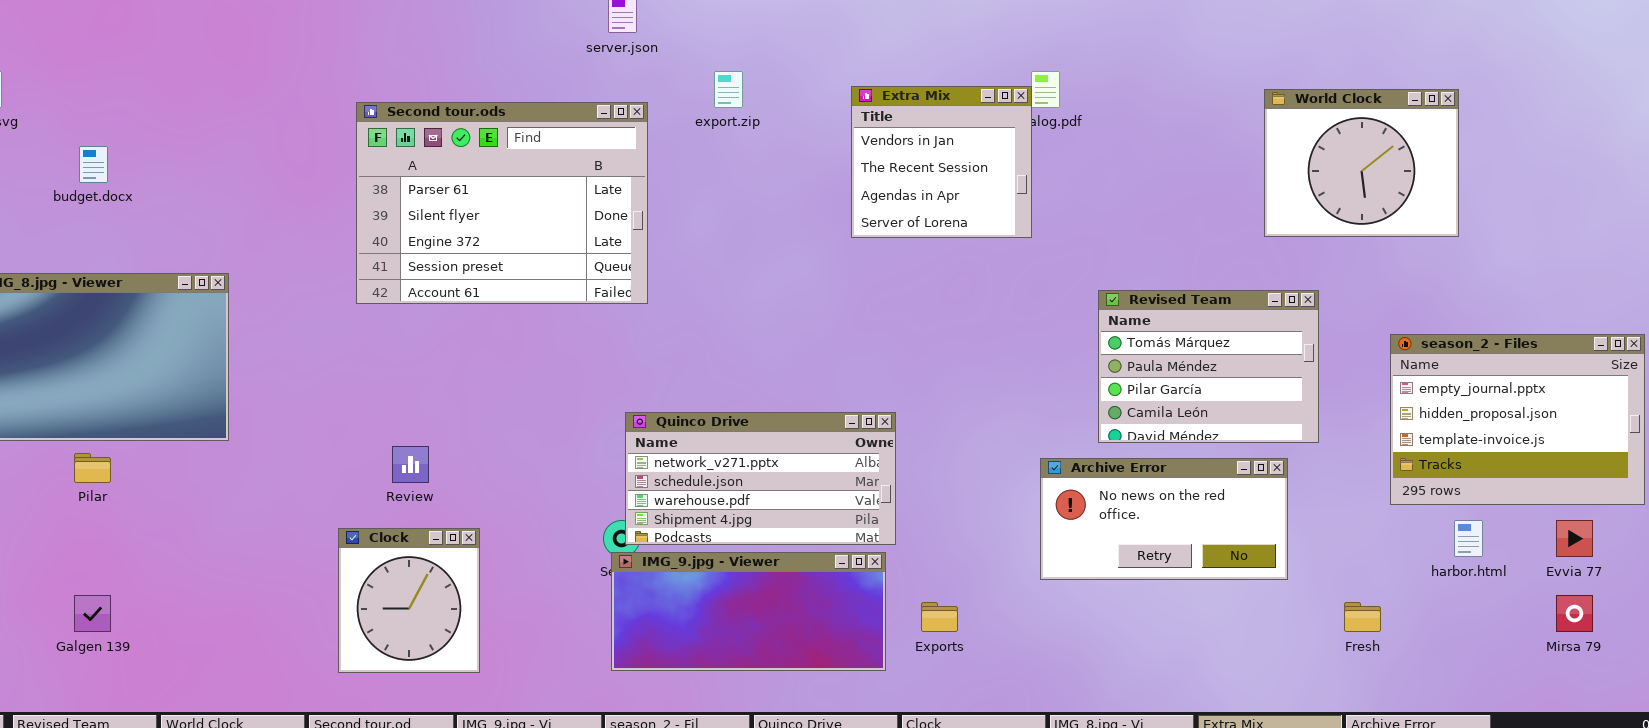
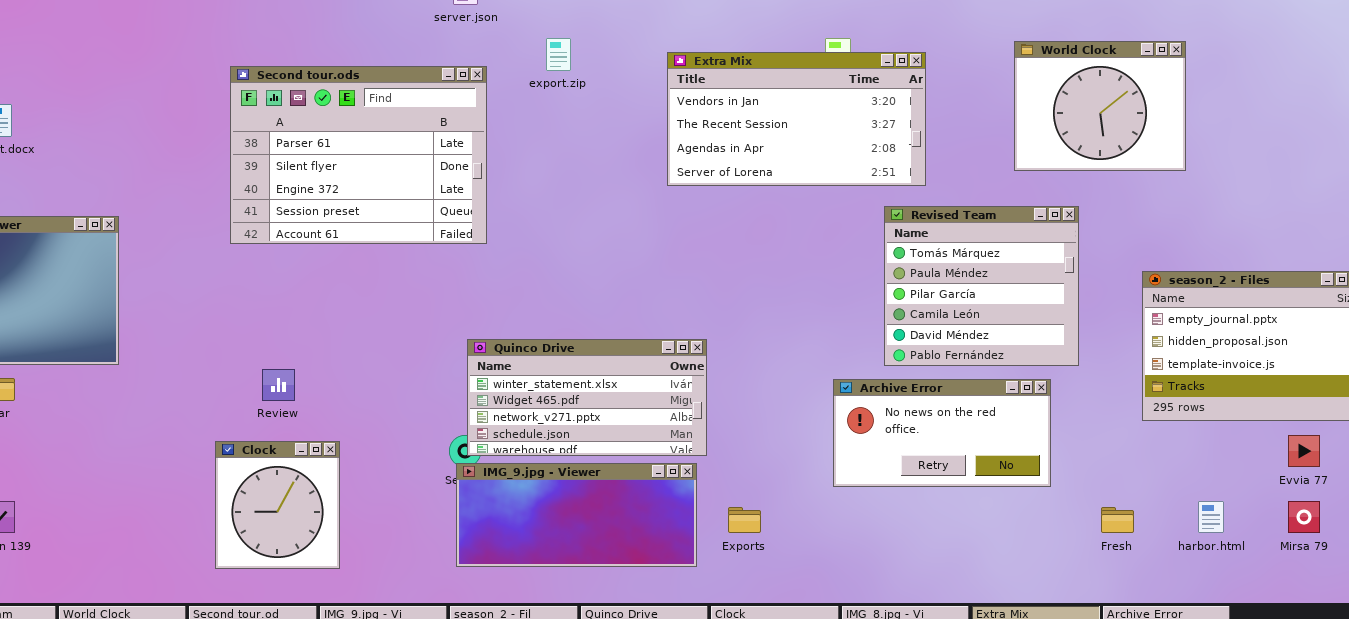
Extra Mix: [851,86,1032,238] -> [667,52,926,186], resized
World Clock: [1264,89,1459,237] -> [1014,41,1186,171], moved
Revised Team: [1098,290,1319,443] -> [884,206,1079,366], resized
Quinco Drive: [625,412,896,545] -> [467,339,707,456], scrolled up 2 rows
harbor.html: [1454,520,1483,557] -> [1198,501,1224,533], moved

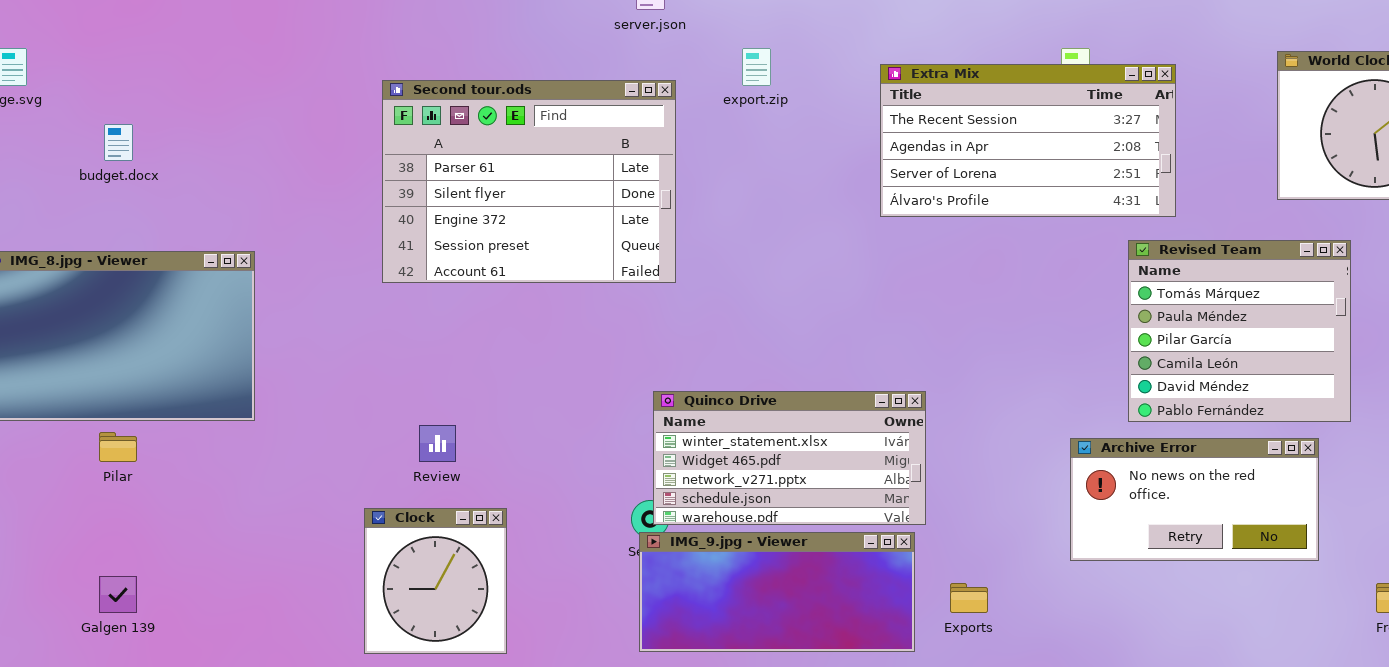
Extra Mix: [667,52,926,186] -> [880,64,1176,217], scrolled down 1 row

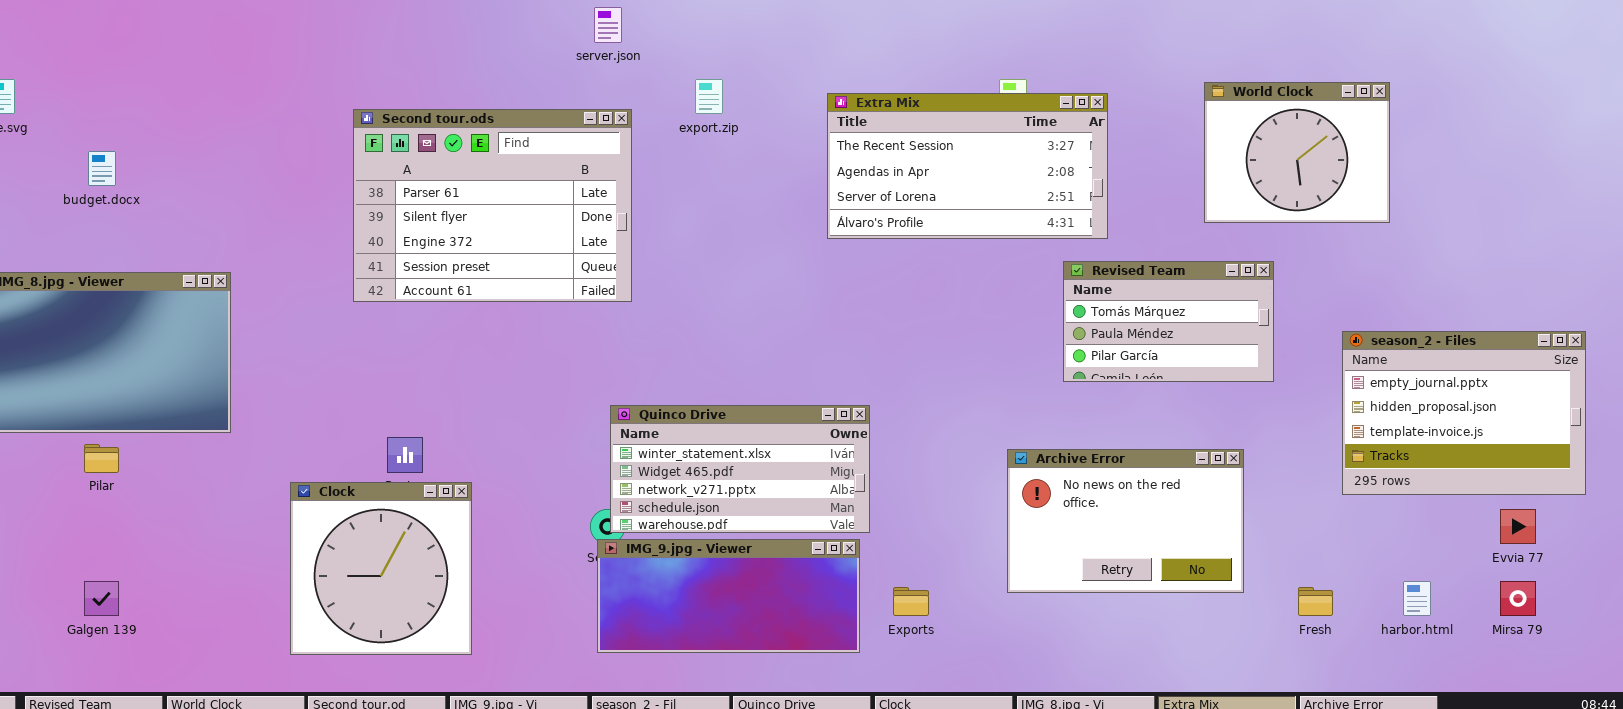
Revised Team: [1128,240,1351,422] -> [1063,261,1274,382], resized
Archive Error: [1070,438,1319,561] -> [1007,449,1244,593], resized
Clock: [364,508,507,654] -> [290,482,472,655], resized

